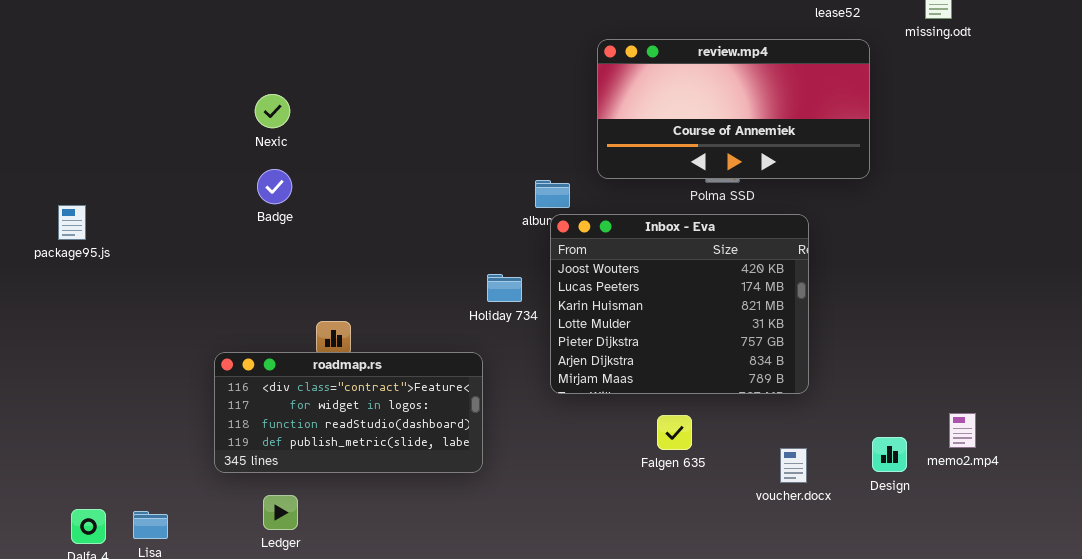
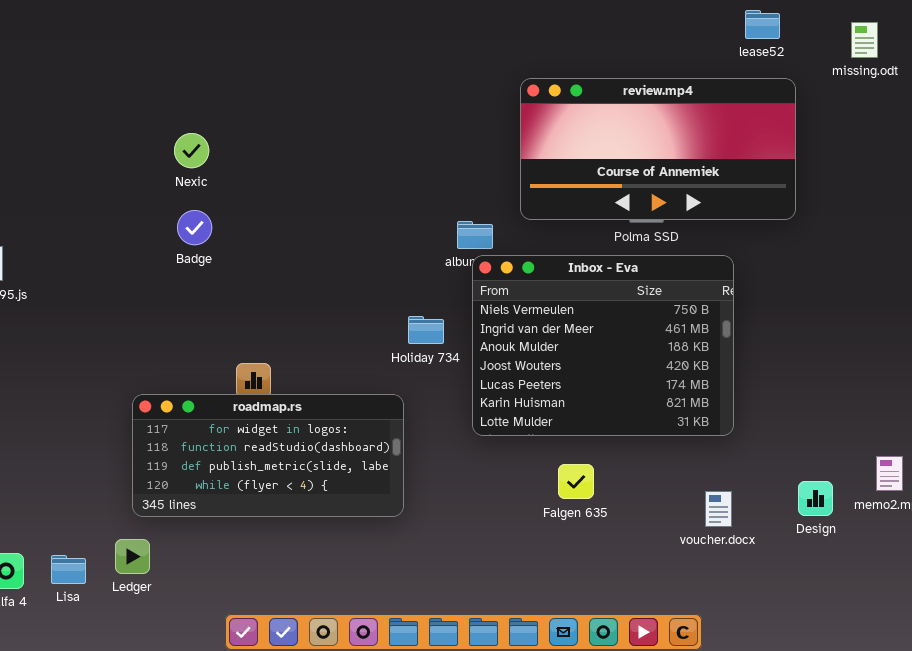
Inbox - Eva: [550,214,809,394] -> [472,255,734,436], scrolled up 3 rows
roadmap.rs: [214,352,483,473] -> [132,394,404,517], scrolled down 1 row
Falgen 635: [657,415,692,450] -> [558,464,594,499], moved
Ledger: [263,495,298,530] -> [115,539,150,574], moved

